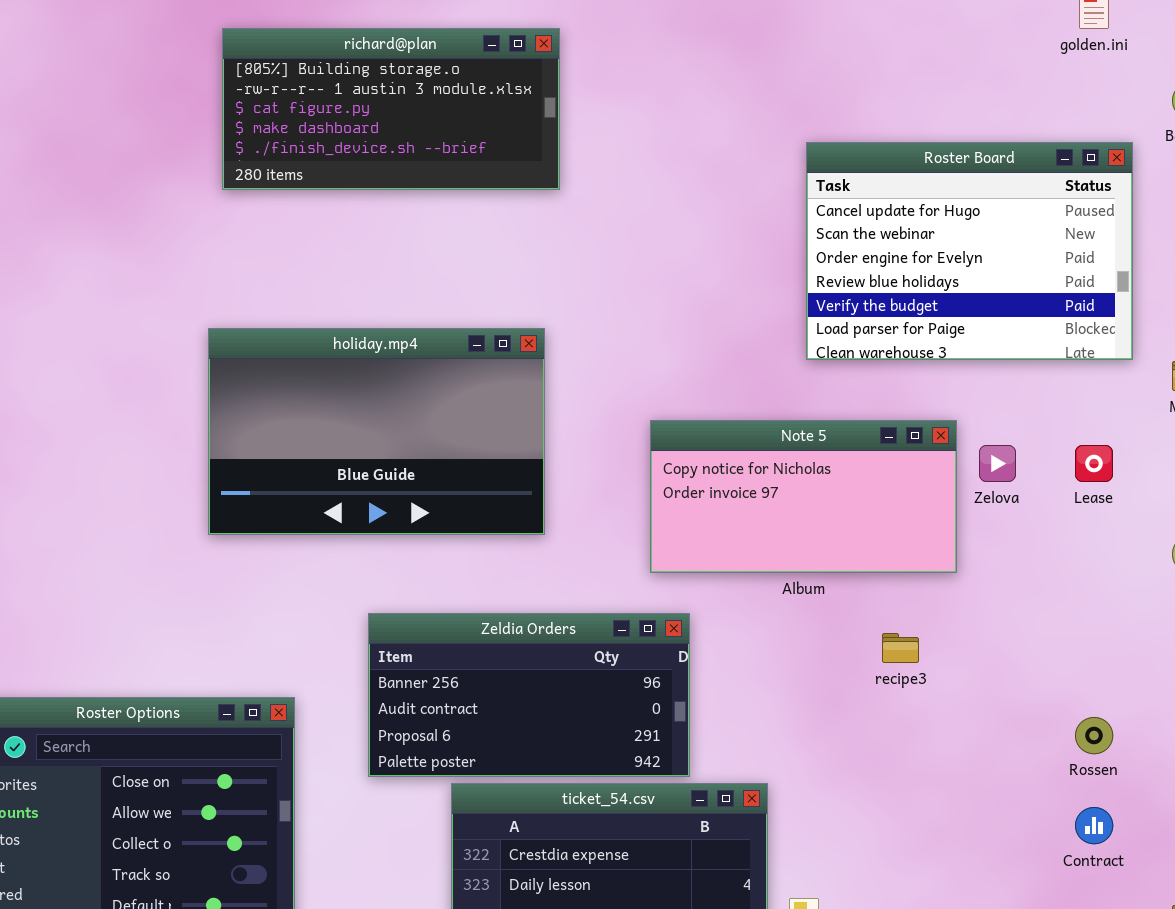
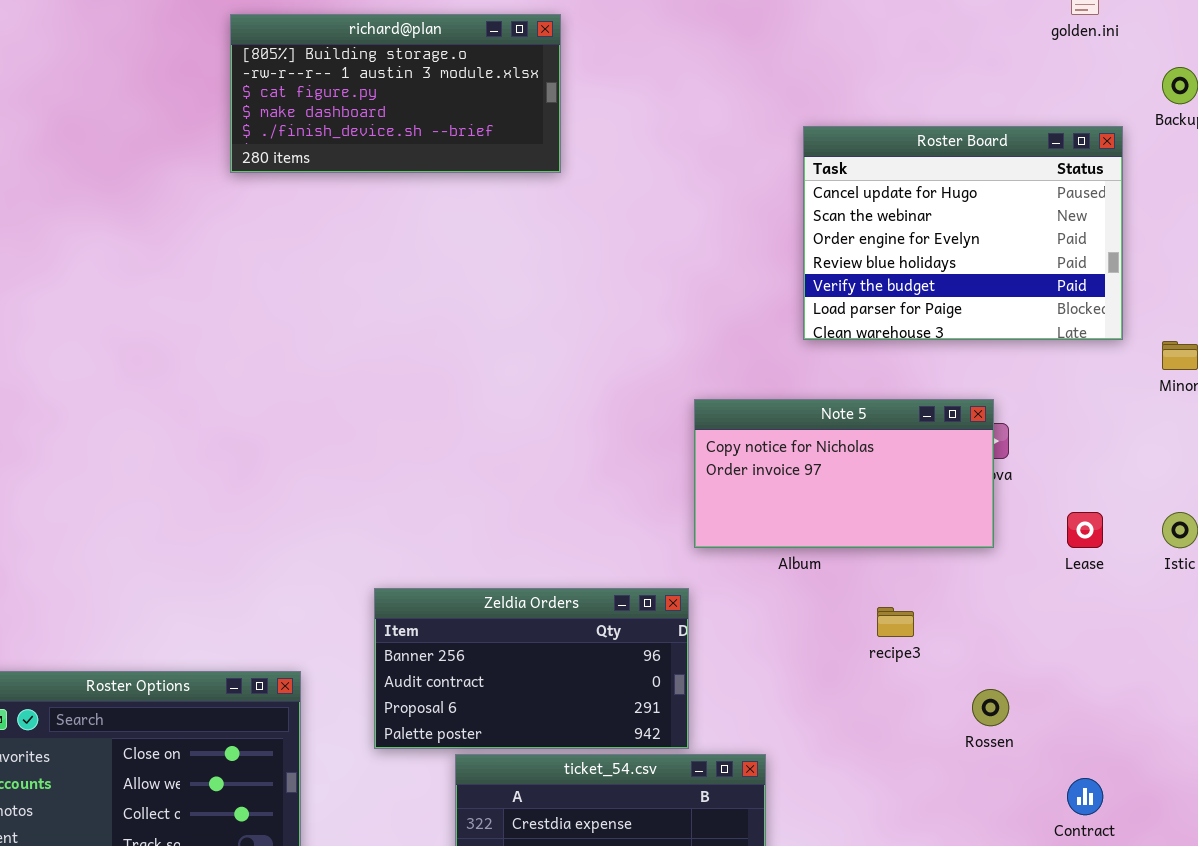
holiday.mp4: [208,328,545,535] -> none, closed
Note 5: [650,420,957,573] -> [694,399,994,548], moved
Lease: [1075,445,1113,482] -> [1067,512,1103,548], moved
Rossen: [1075,717,1113,754] -> [972,689,1009,726], moved

